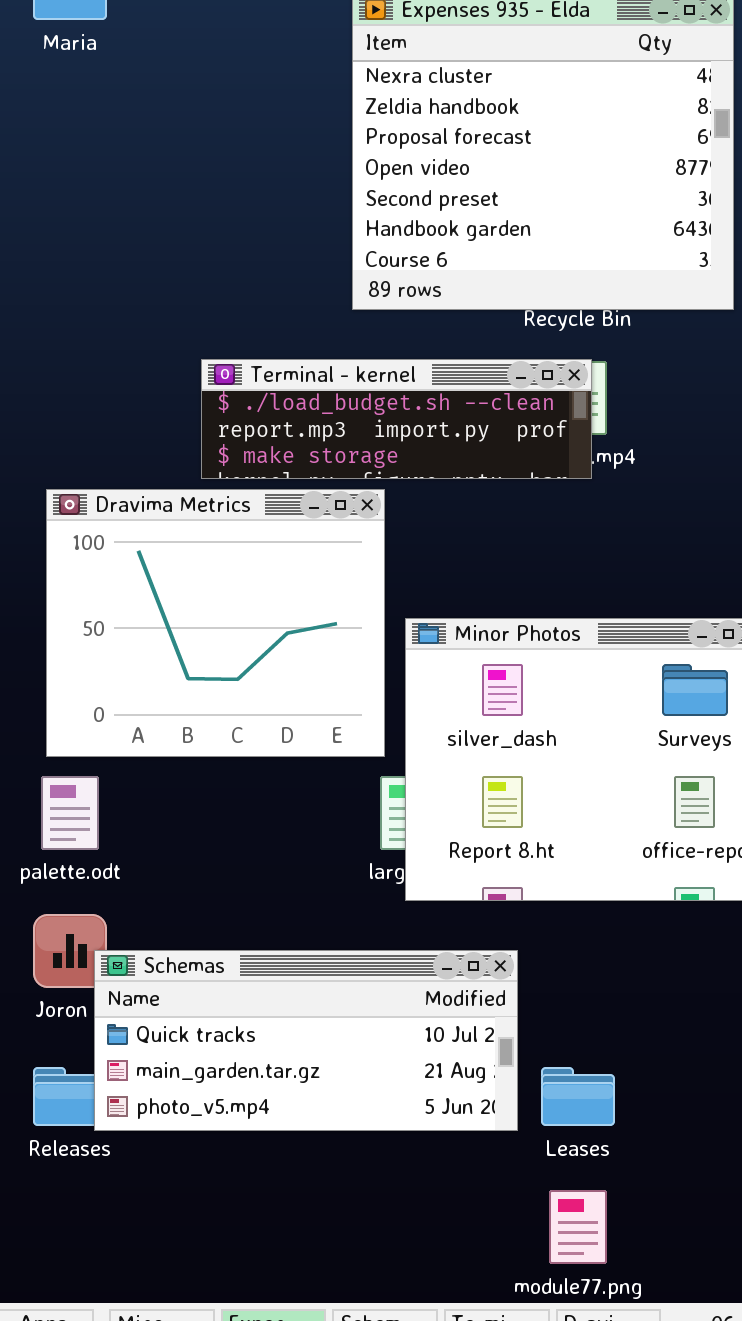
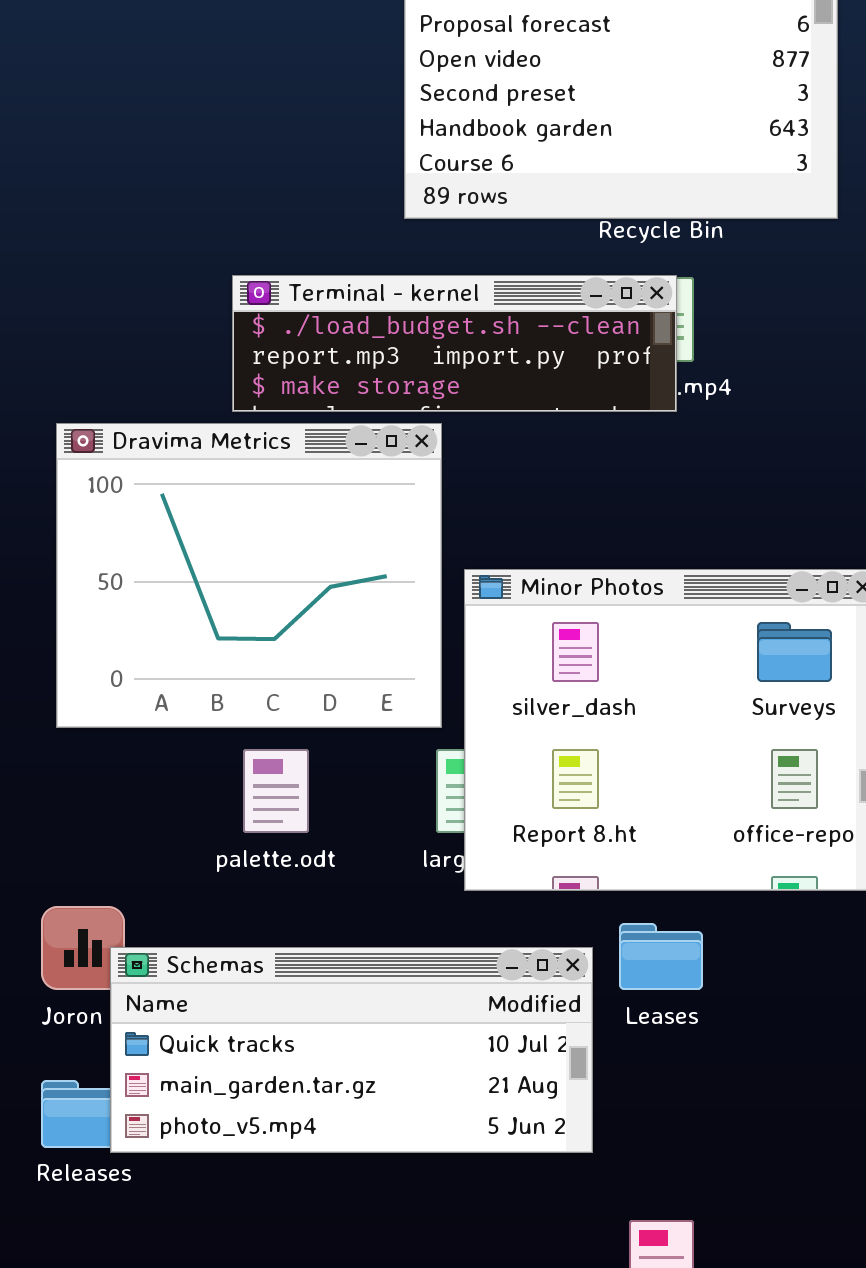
palette.odt: [41,776,99,850] -> [243,749,309,833], moved
Leases: [541,1067,615,1126] -> [619,923,703,990], moved

